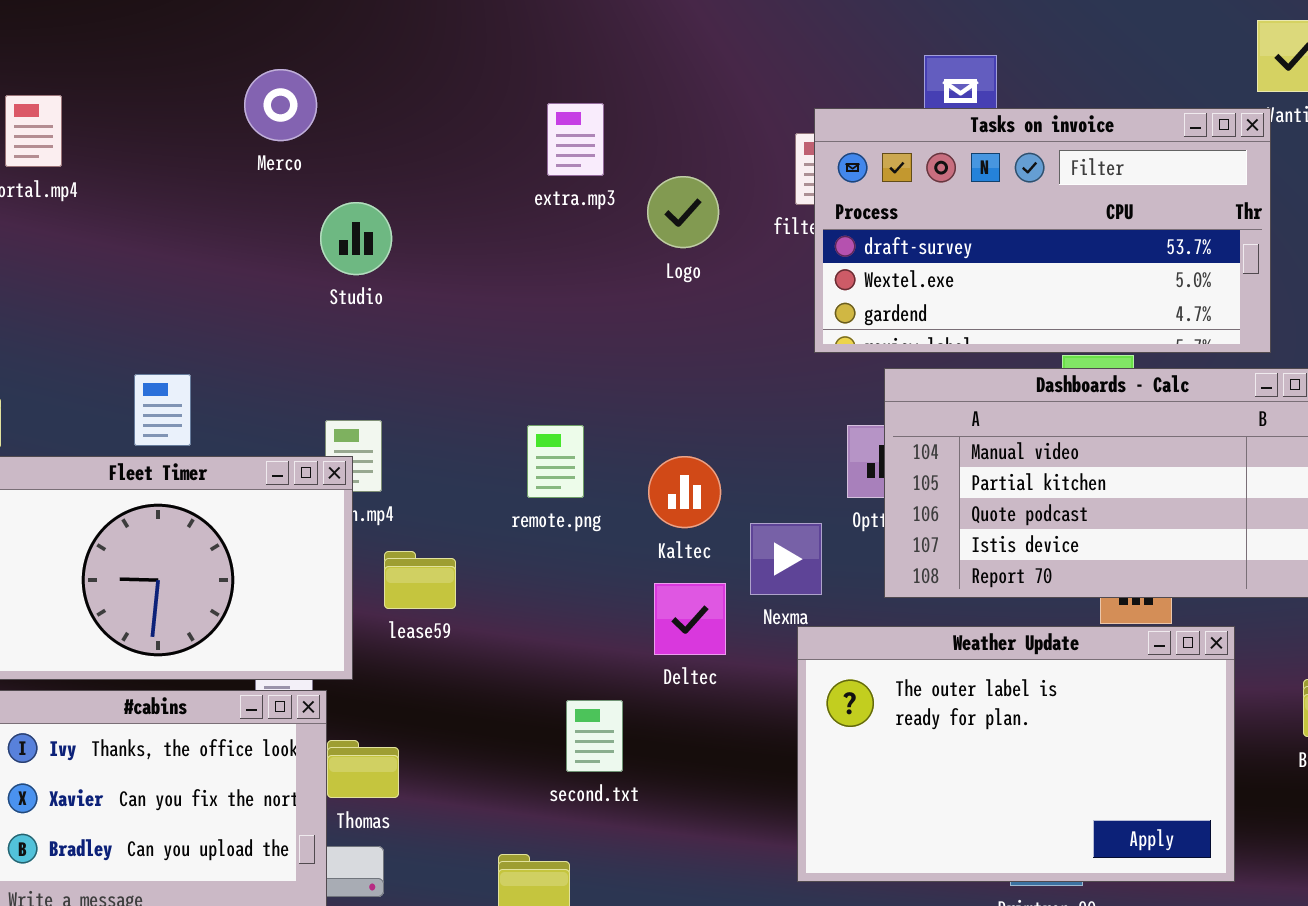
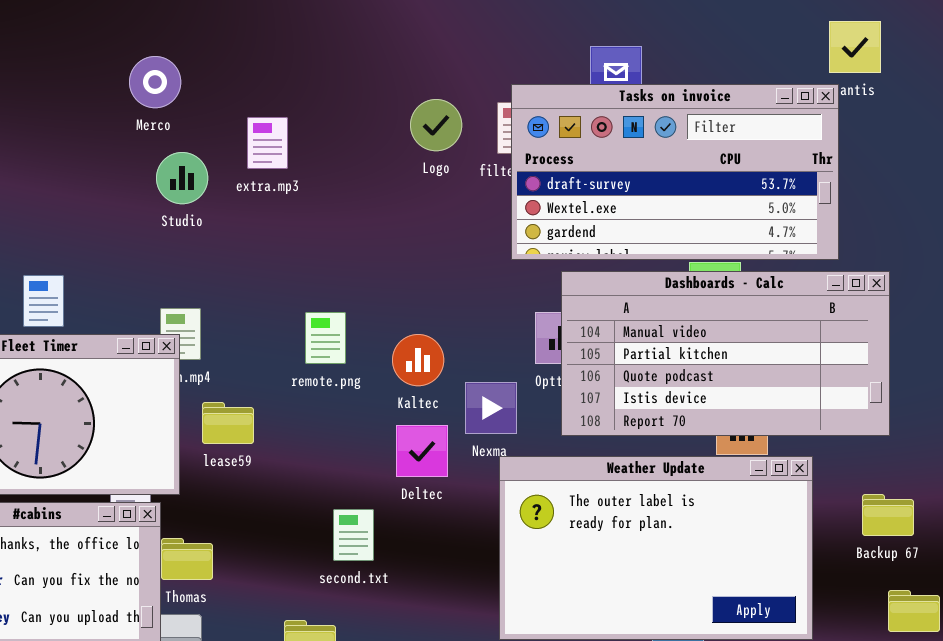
Merco: [244,69,317,141] -> [129,56,181,108], moved
extra.mp3: [547,103,604,176] -> [247,117,288,169], moved
Logo: [647,176,719,248] -> [410,99,462,151], moved

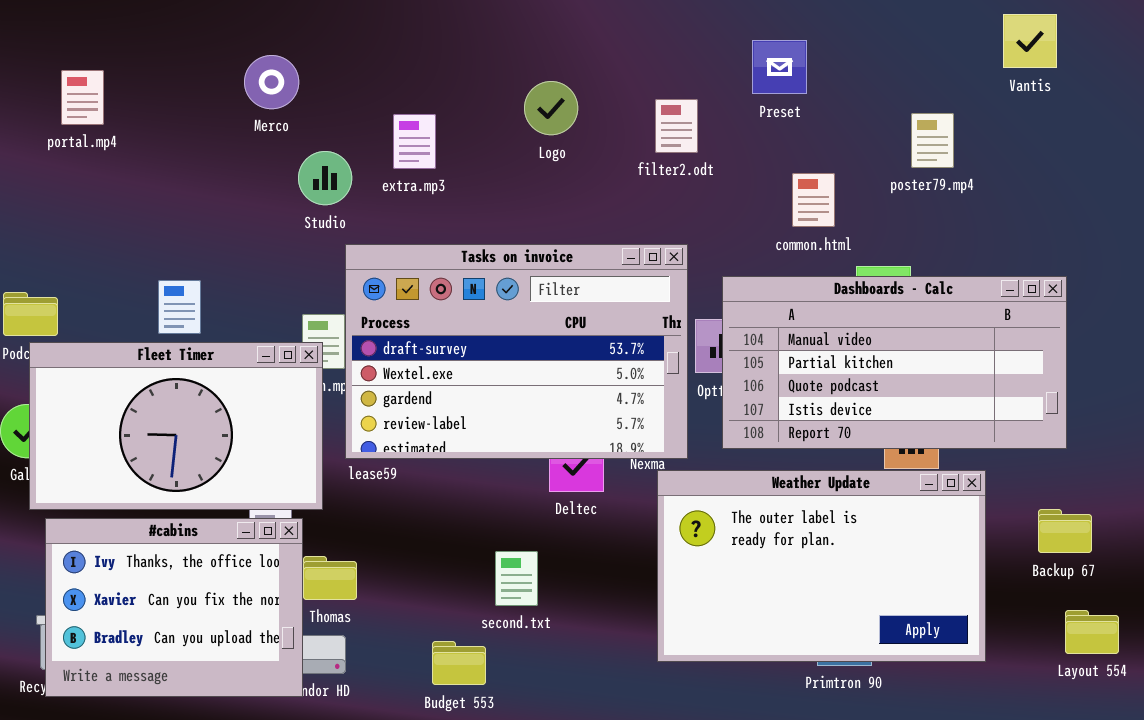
Merco: [129,56,181,108] -> [244,55,299,109], moved
Tasks on invoice: [511,84,839,260] -> [345,244,688,459], moved, resized
Logo: [410,99,462,151] -> [524,81,578,135], moved
second.txt: [333,509,374,561] -> [495,551,538,606], moved

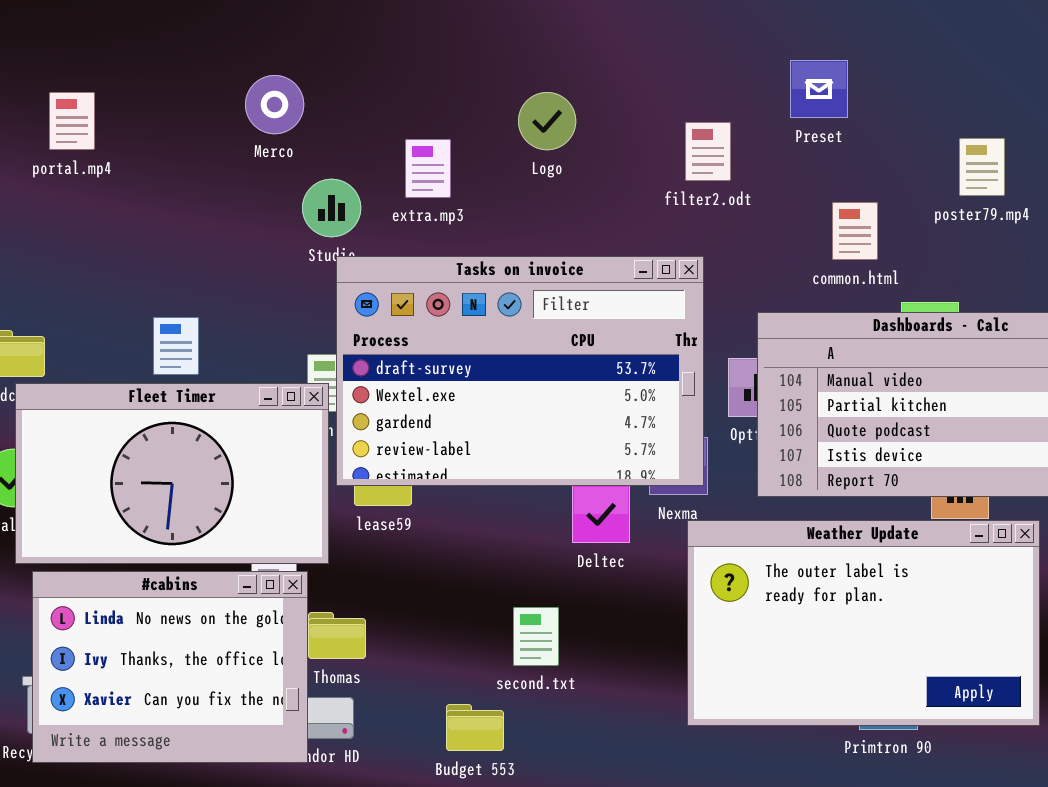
Logo: [524,81,578,135] -> [518,92,576,150], moved
Tasks on invoice: [345,244,688,459] -> [336,256,704,486], moved
#cabins: [45,518,303,697] -> [32,571,308,763], scrolled up 1 row

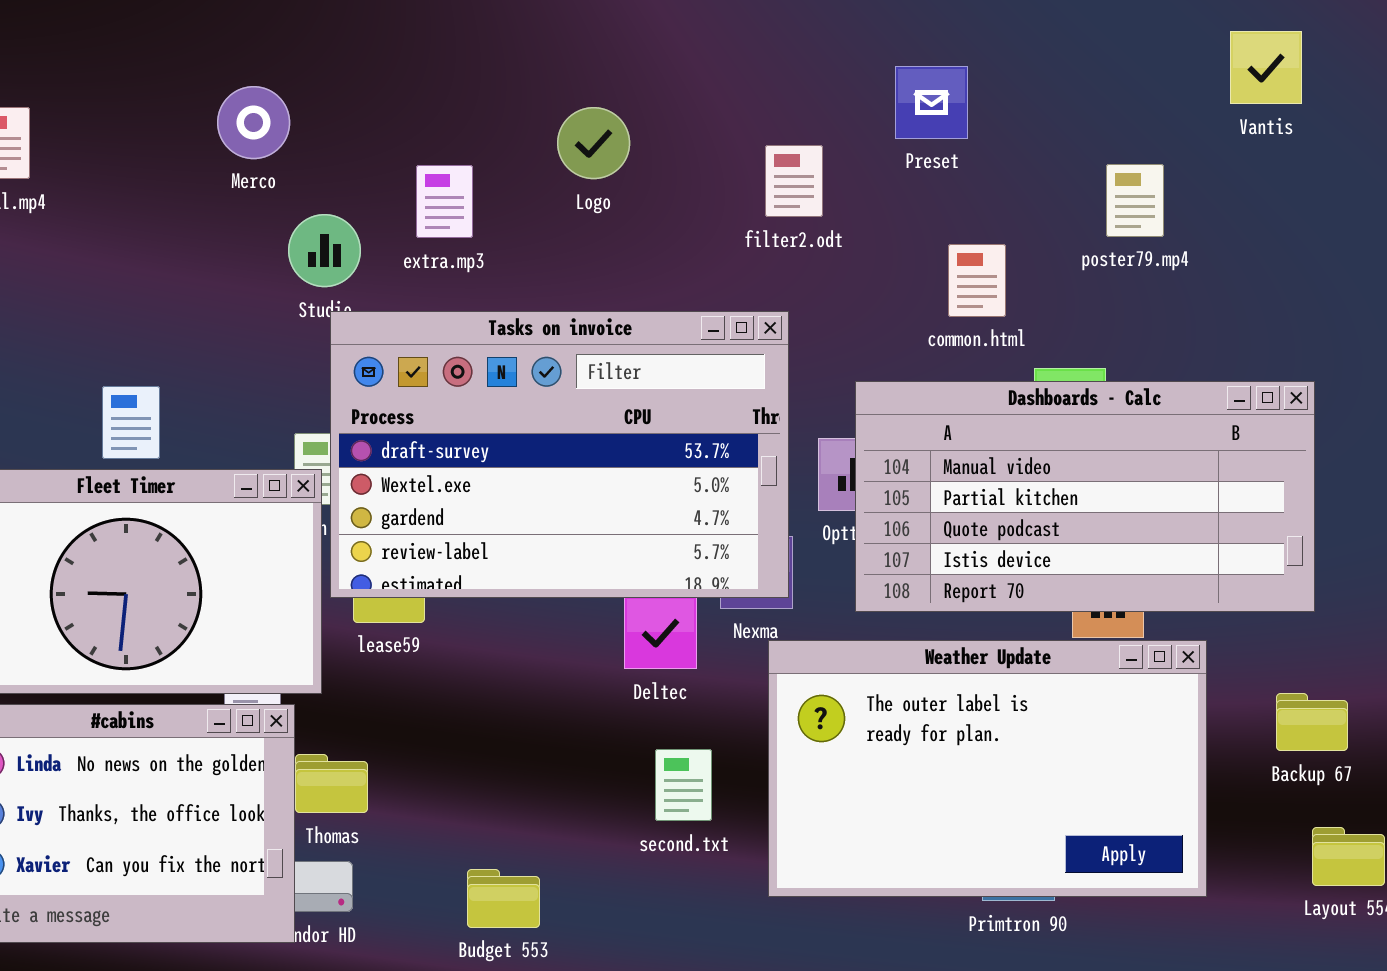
second.txt: [513,607,559,666] -> [655,749,712,821], moved

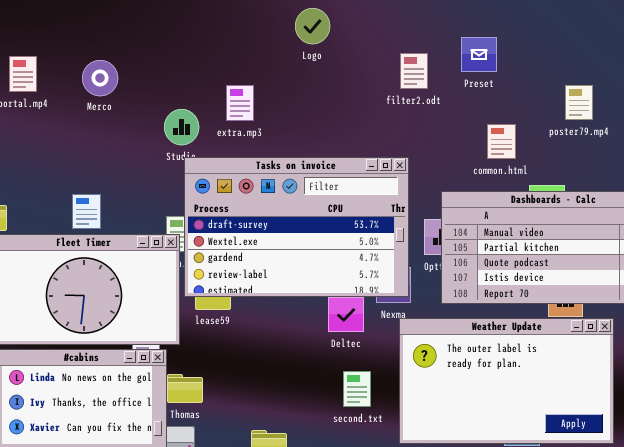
Merco: [217,86,290,159] -> [82,60,118,96], moved
Logo: [557,107,630,179] -> [295,8,330,44], moved
filter2.odt: [765,145,823,217] -> [400,53,428,89], moved

